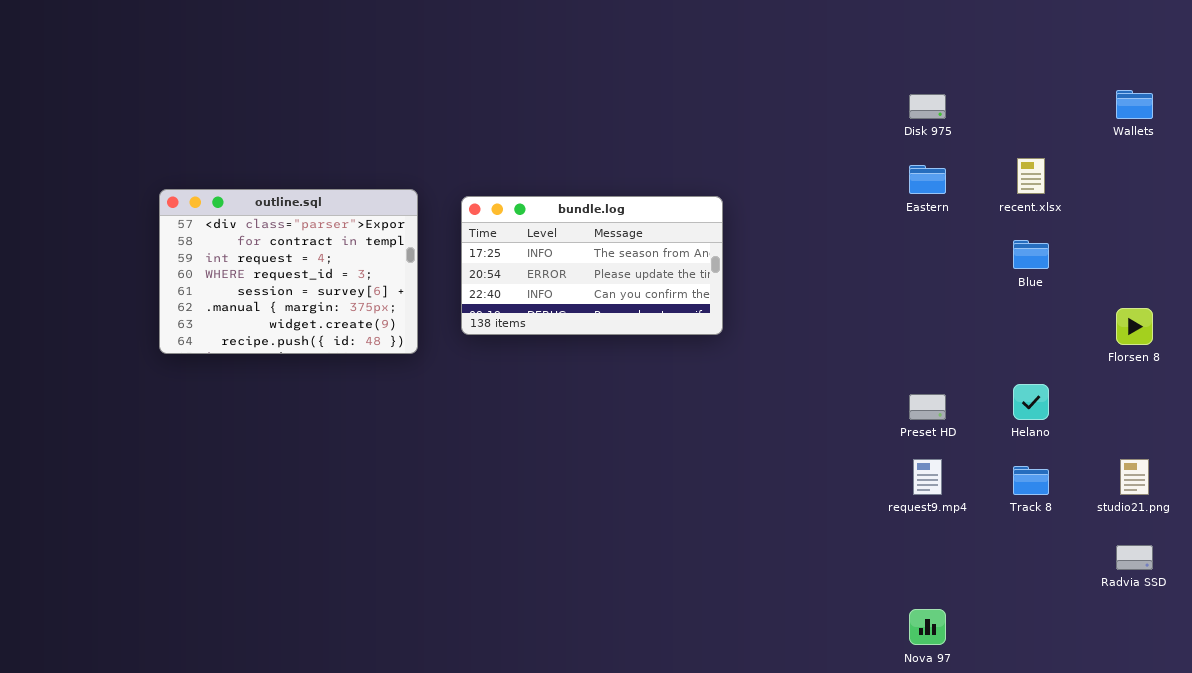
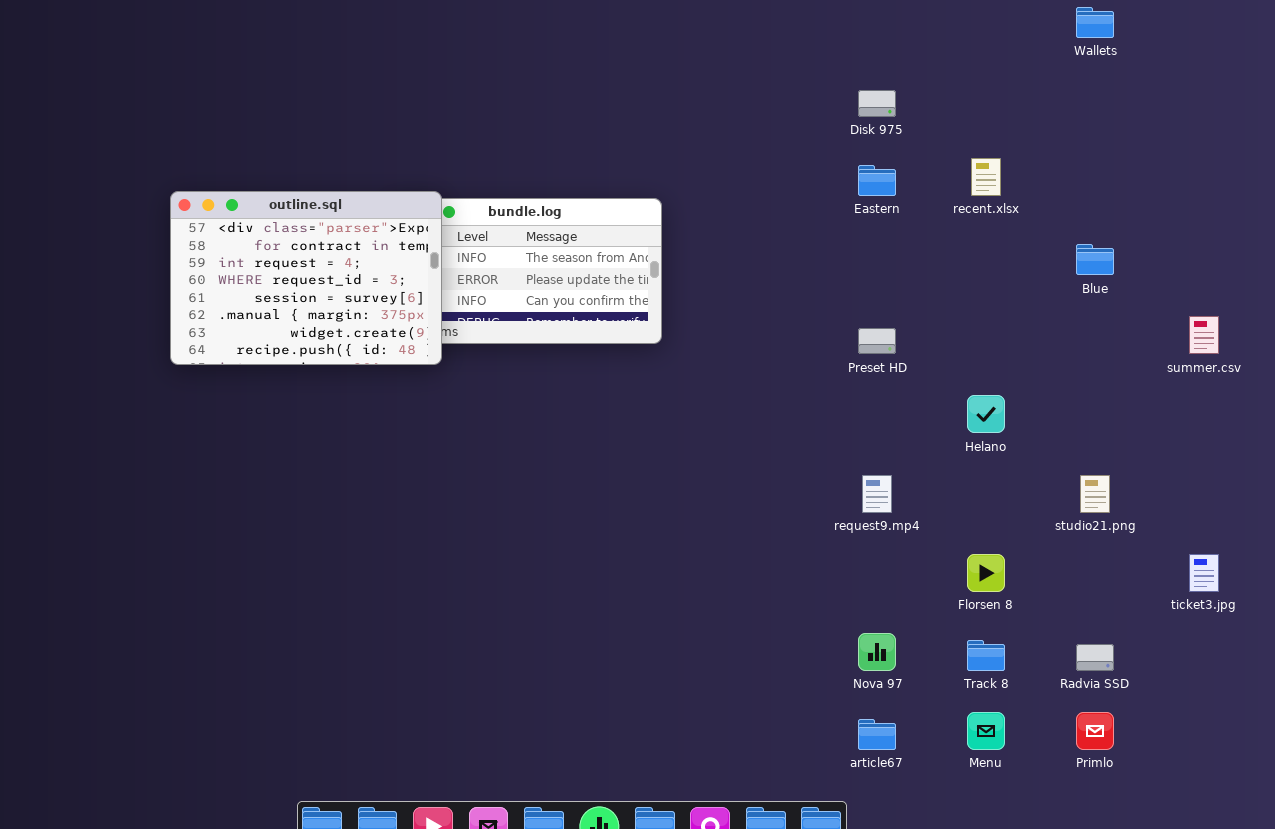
Wallets: [1116,90,1153,119] -> [1076,7,1114,38], moved
outline.sql: [159,189,418,354] -> [170,191,442,365], moved
Blue: [1013,240,1049,269] -> [1076,244,1114,275], moved
Florsen 8: [1116,308,1153,345] -> [967,554,1005,592], moved
Preset HD: [909,394,946,420] -> [858,328,896,354], moved
Track 8: [1013,466,1049,495] -> [967,640,1005,671], moved
Radvia SSD: [1116,545,1153,570] -> [1076,644,1114,671], moved

